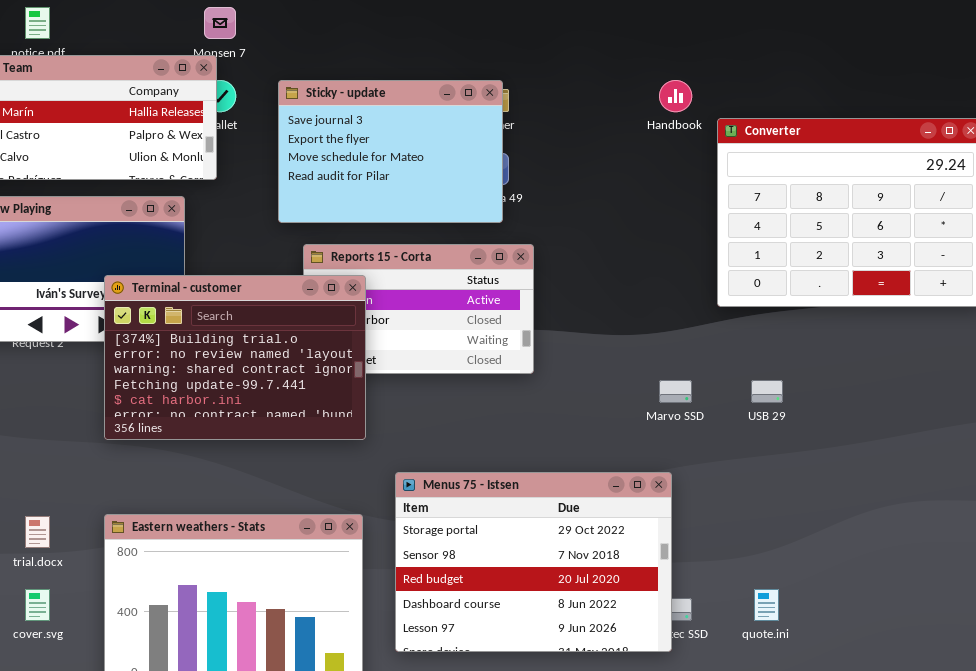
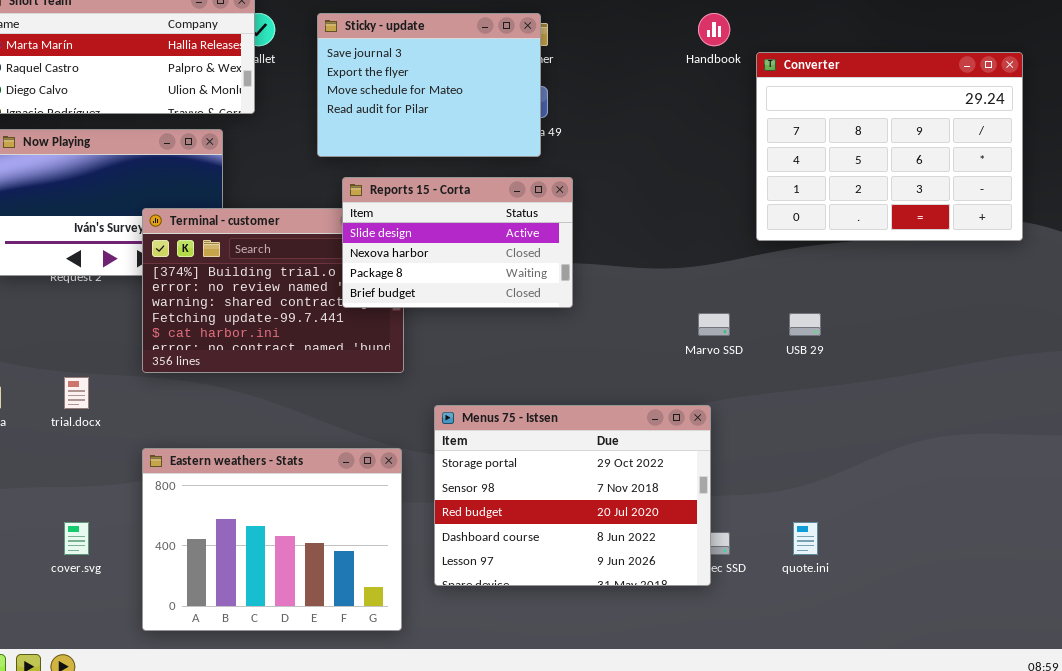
Reports 15 - Corta: [303,244,534,374] -> [342,177,573,308], raised
trial.docx: [25,516,50,548] -> [64,377,89,409], moved

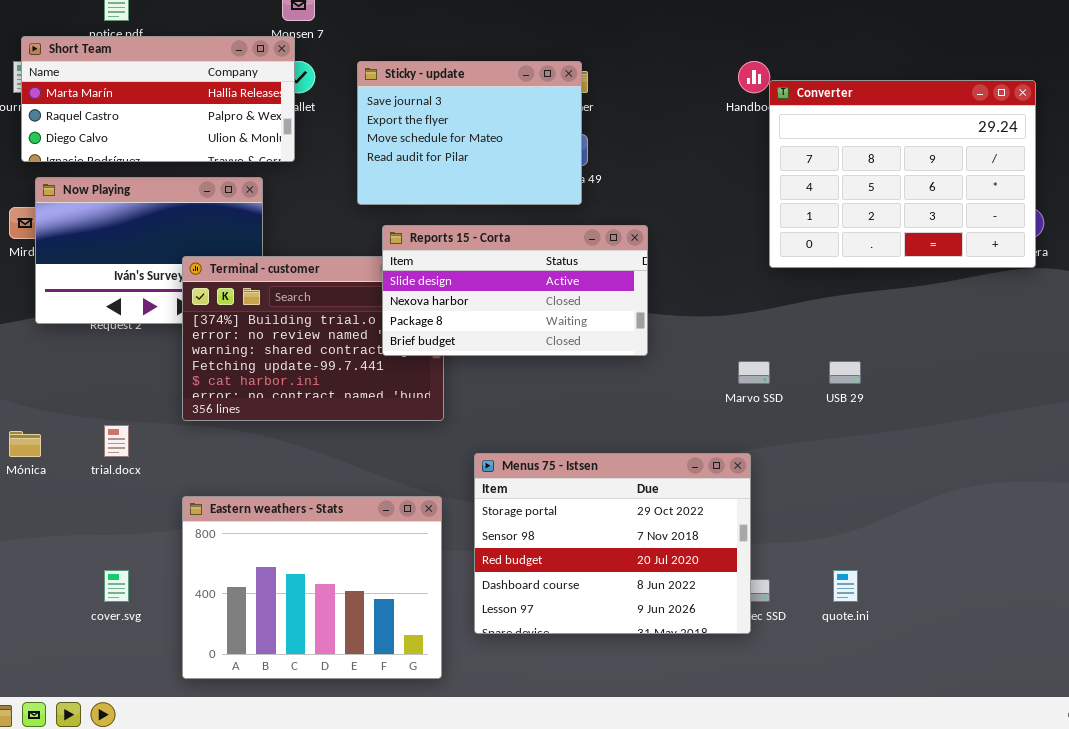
Converter: [756,52,1023,241] -> [769,80,1036,268], moved
Reports 15 - Corta: [342,177,573,308] -> [382,225,648,356], resized

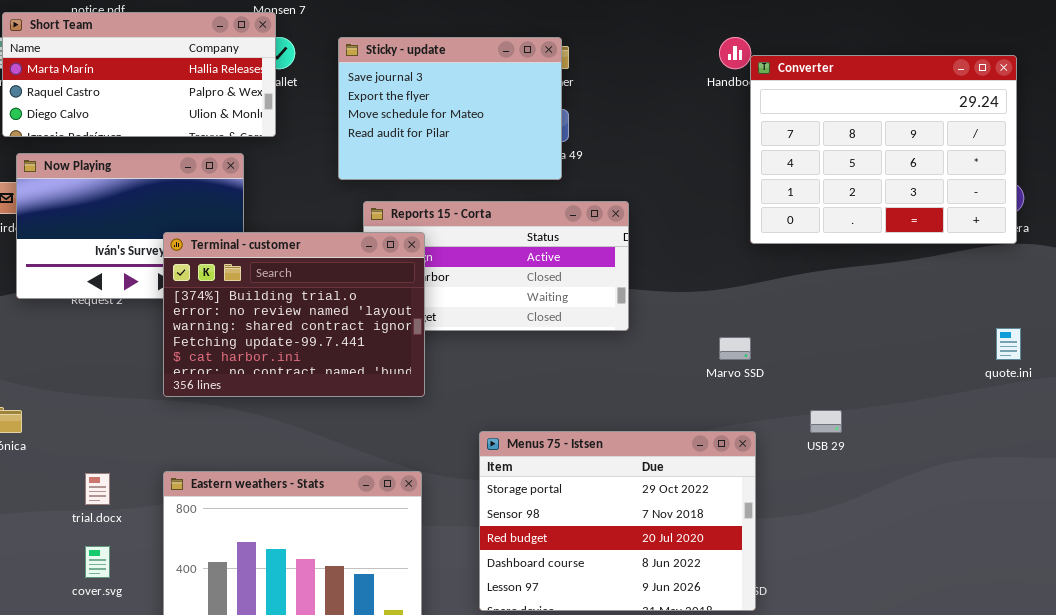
Terminal - customer: [182,256,444,421] -> [163,232,425,397], raised
USB 29: [829,361,861,384] -> [810,410,842,433], moved
trial.docx: [104,425,129,457] -> [85,473,110,505], moved
Menus 75 - Istsen: [474,453,751,634] -> [479,431,756,611], moved
quote.ini: [833,570,858,602] -> [996,328,1021,360], moved

